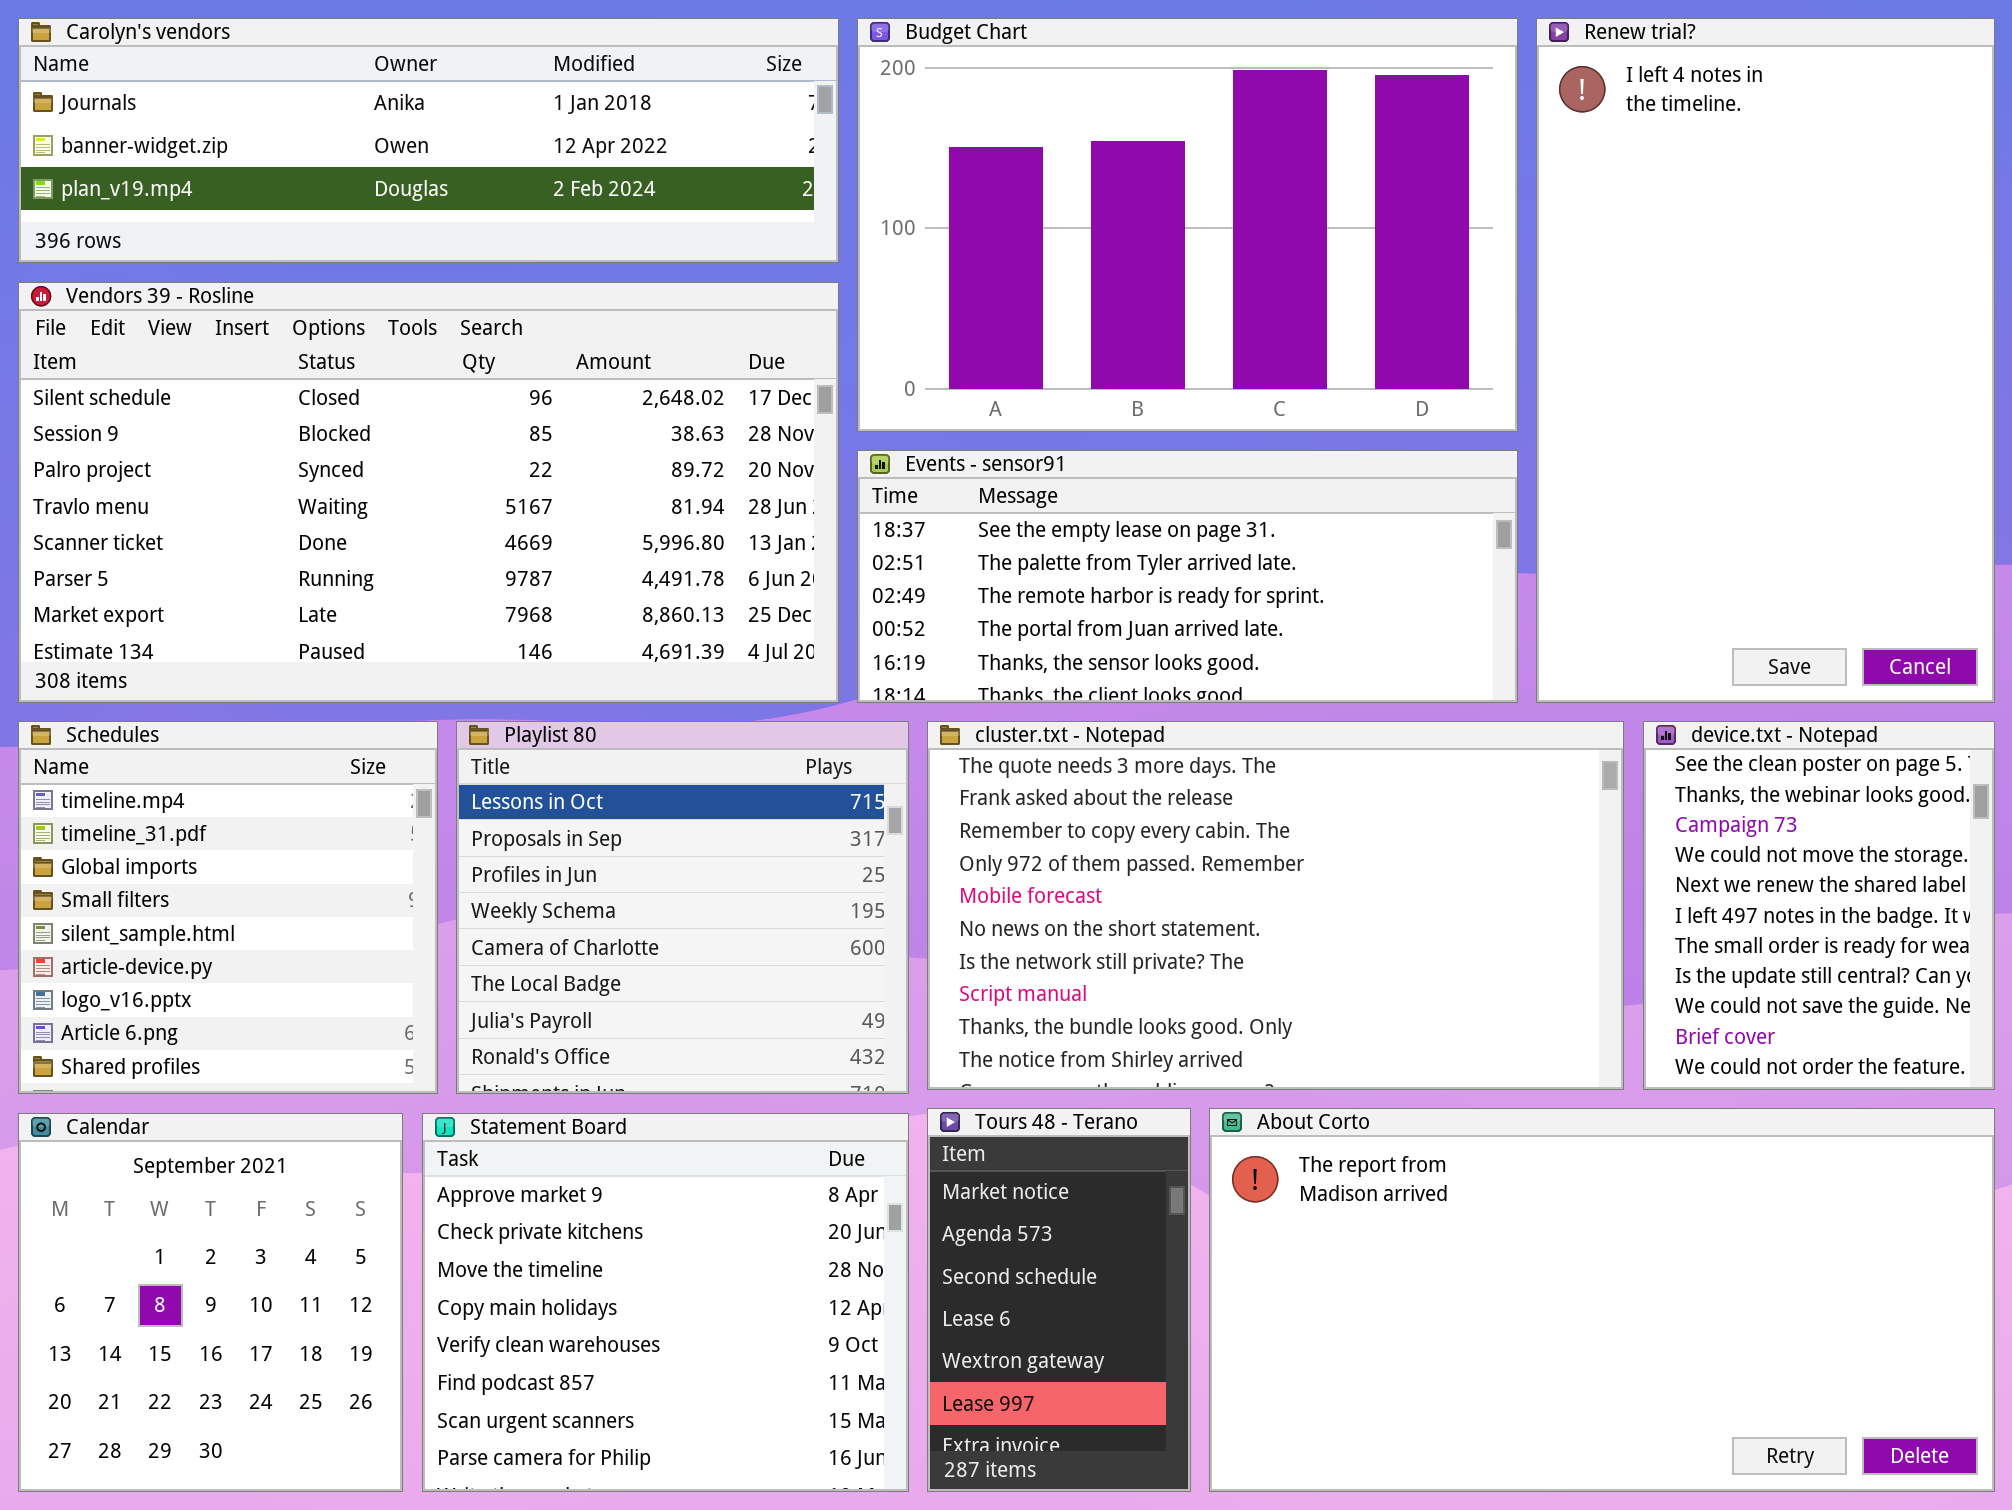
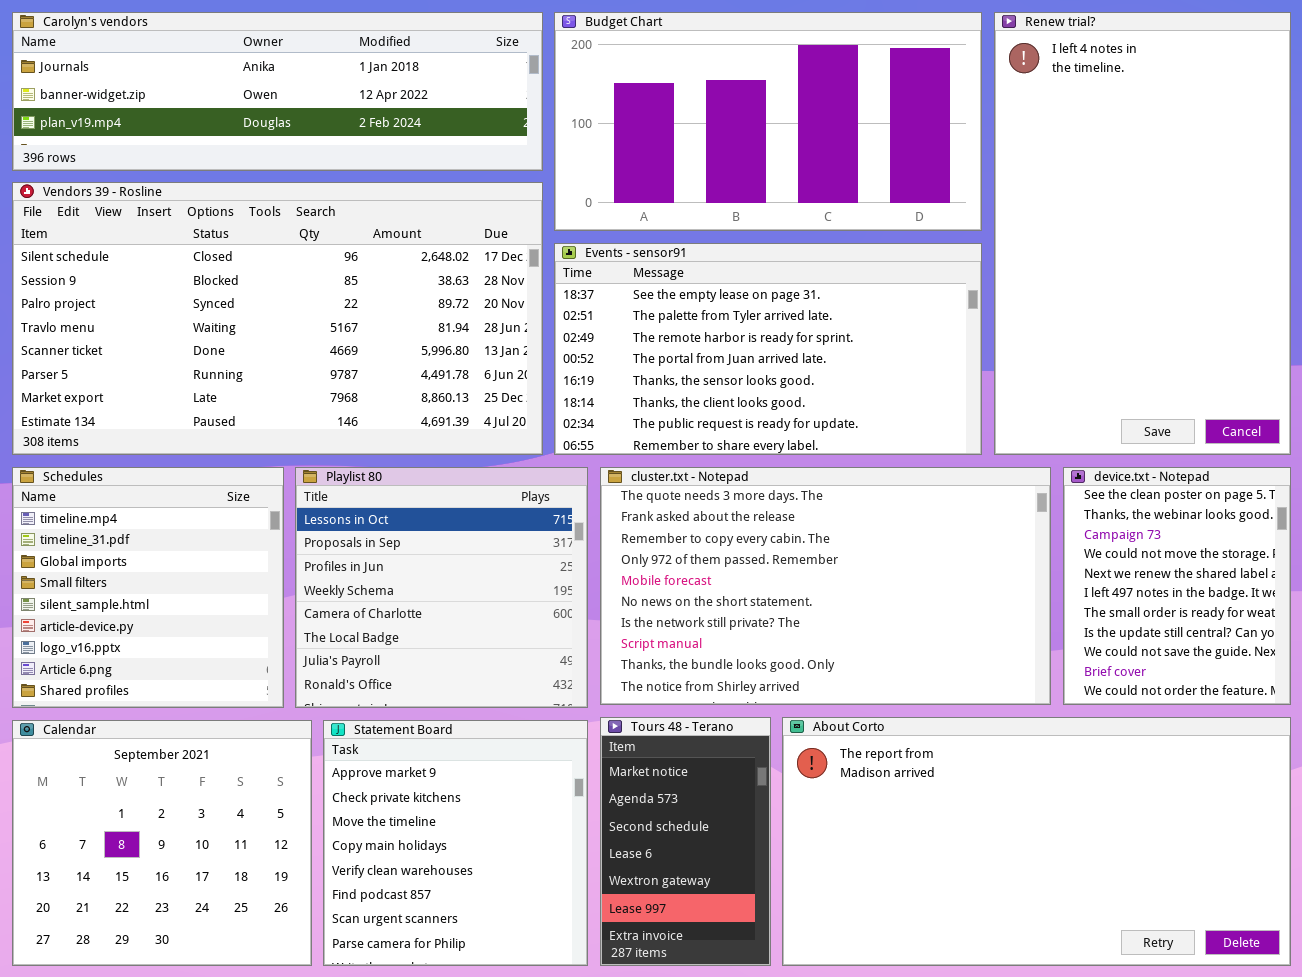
Budget Chart: [857,18,1518,432] -> [554,12,982,231], resized
Events - sensor91: [857,450,1518,703] -> [554,243,982,455], resized
Calendar: [18,1113,403,1492] -> [12,720,312,966], resized
Statement Board: [422,1113,909,1492] -> [323,720,588,966], resized

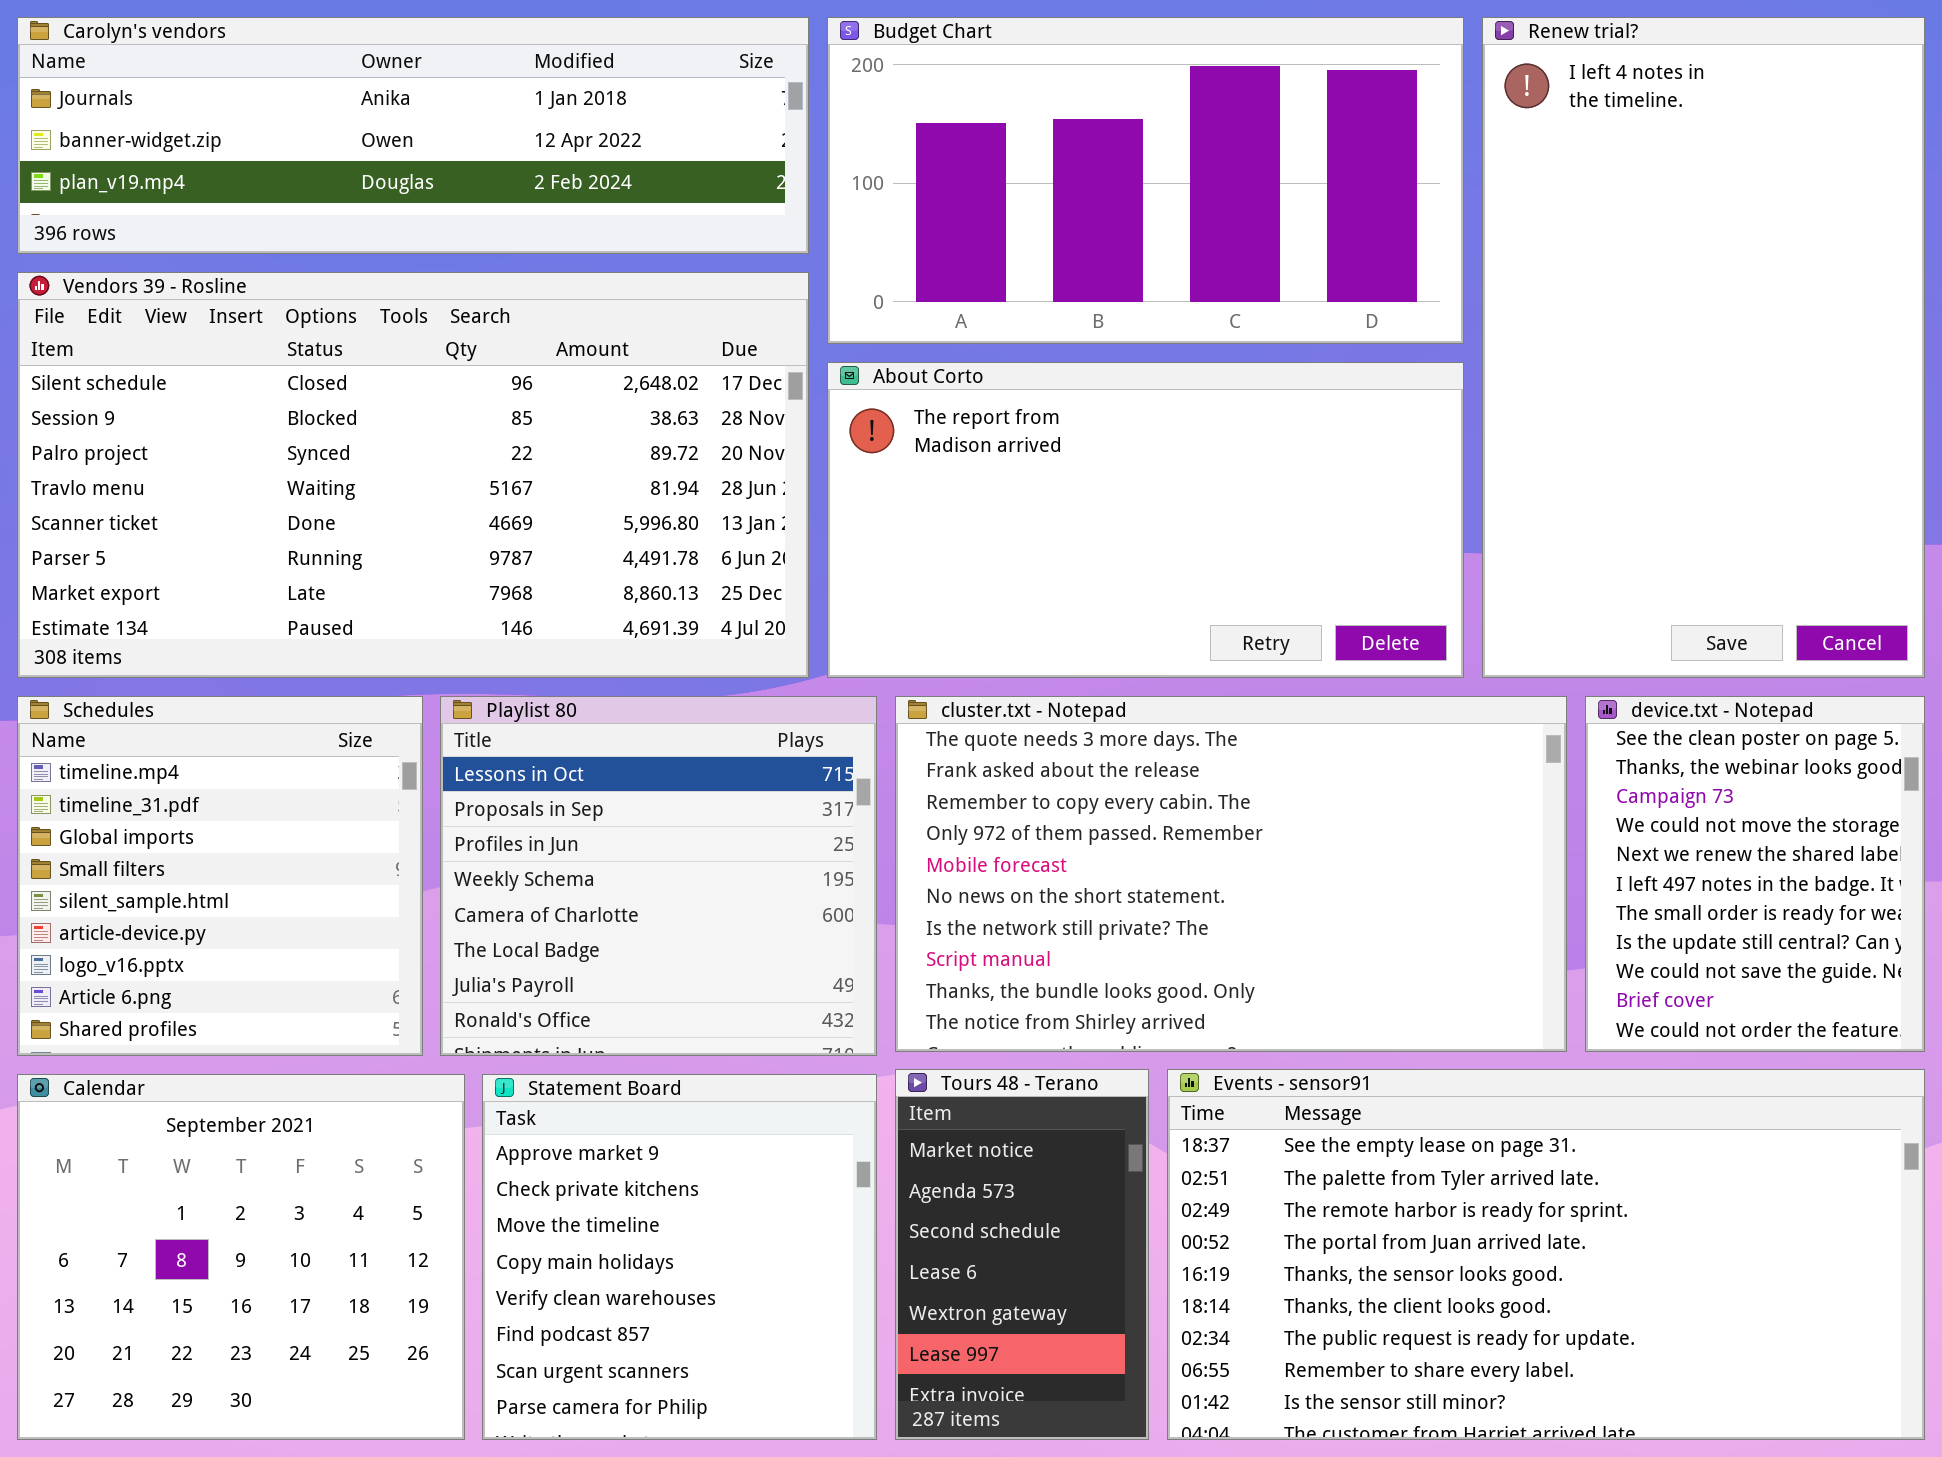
Events - sensor91: [554,243,982,455] -> [1167,1069,1925,1440], moved, resized
About Corto: [782,717,1291,966] -> [827,362,1464,678], moved, resized

